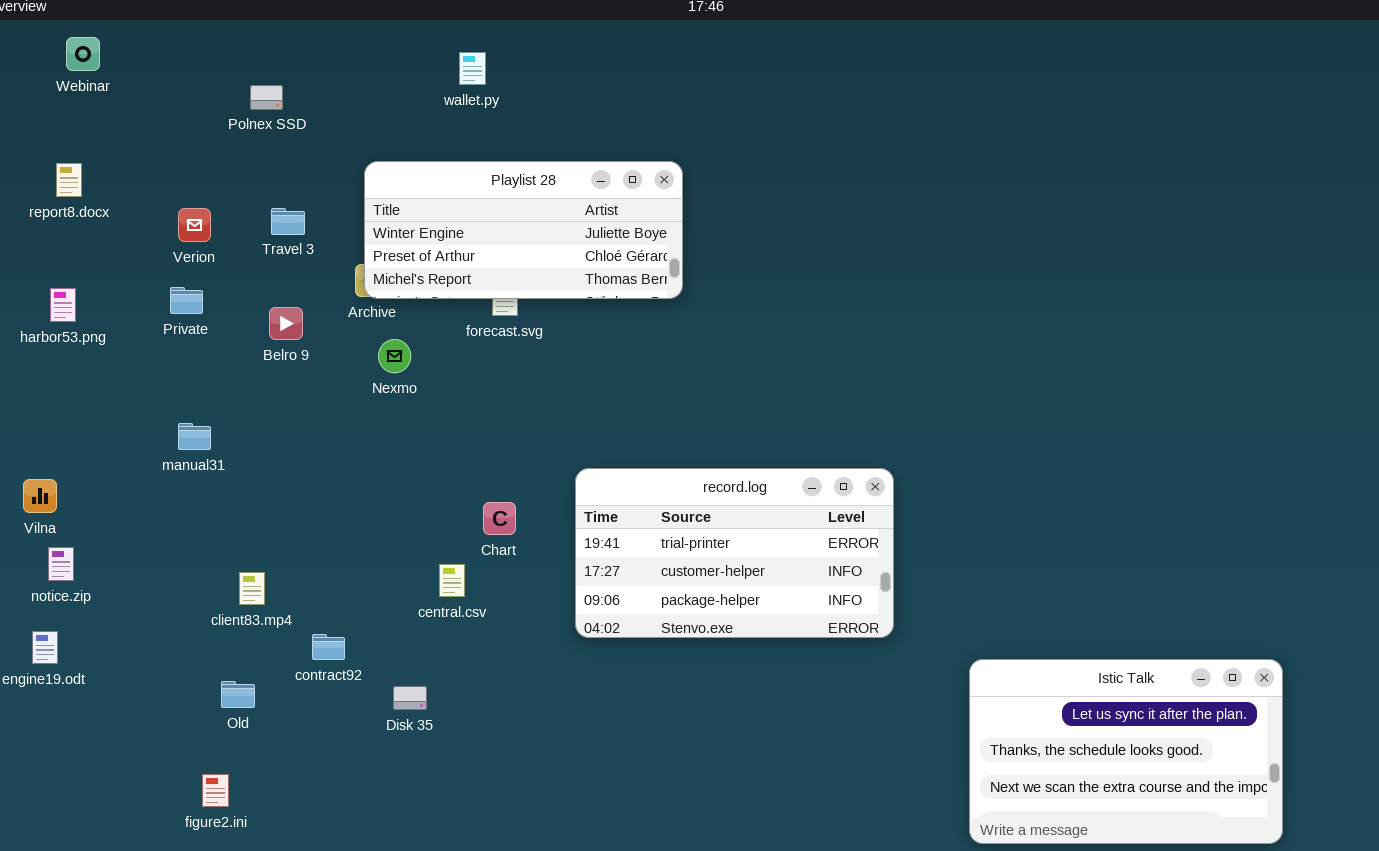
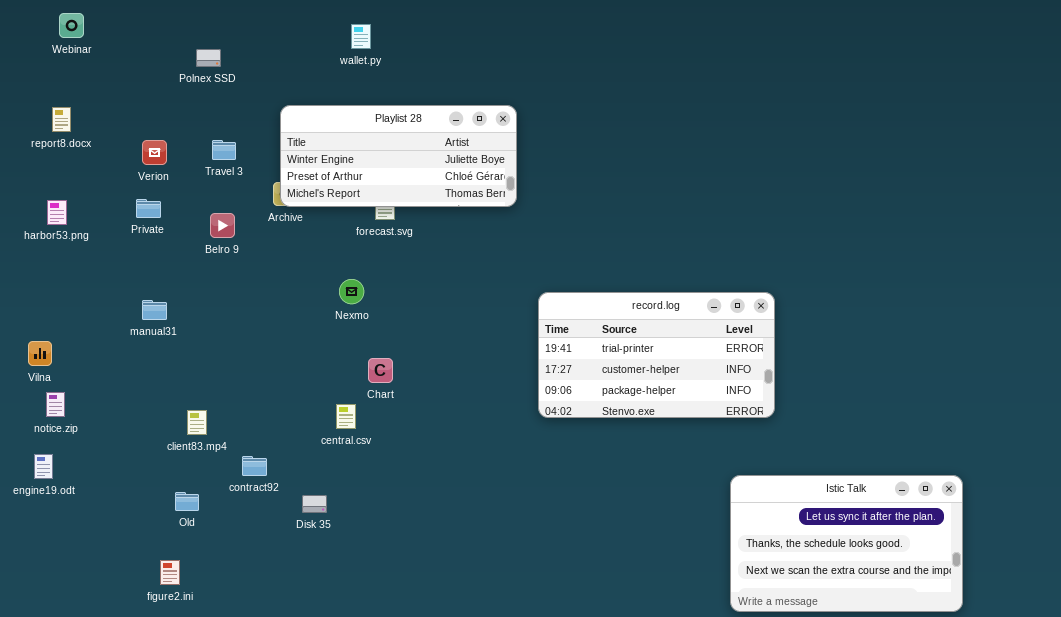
Nexmo: [378,339,411,373] -> [339,279,364,304], moved
record.log: [575,468,894,638] -> [538,292,775,418], moved

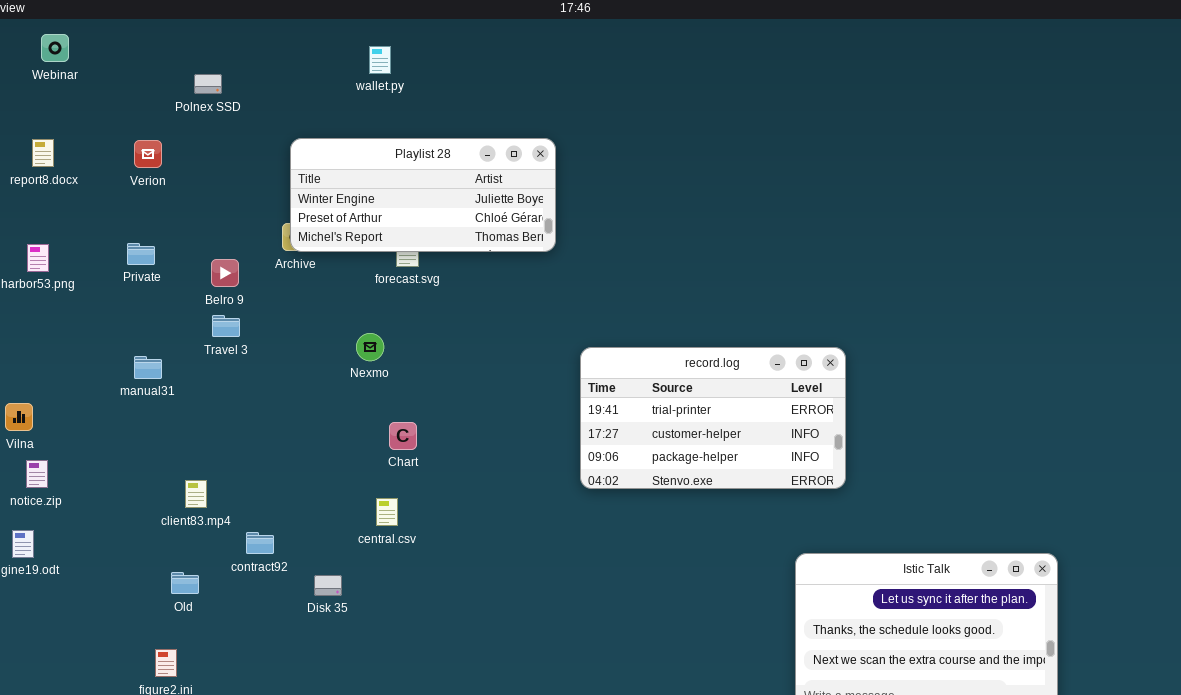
Verion: [142,140,167,165] -> [134,140,162,168], moved
Travel 3: [212,140,236,160] -> [212,315,240,337], moved
central.csv: [336,404,356,429] -> [376,498,398,526], moved

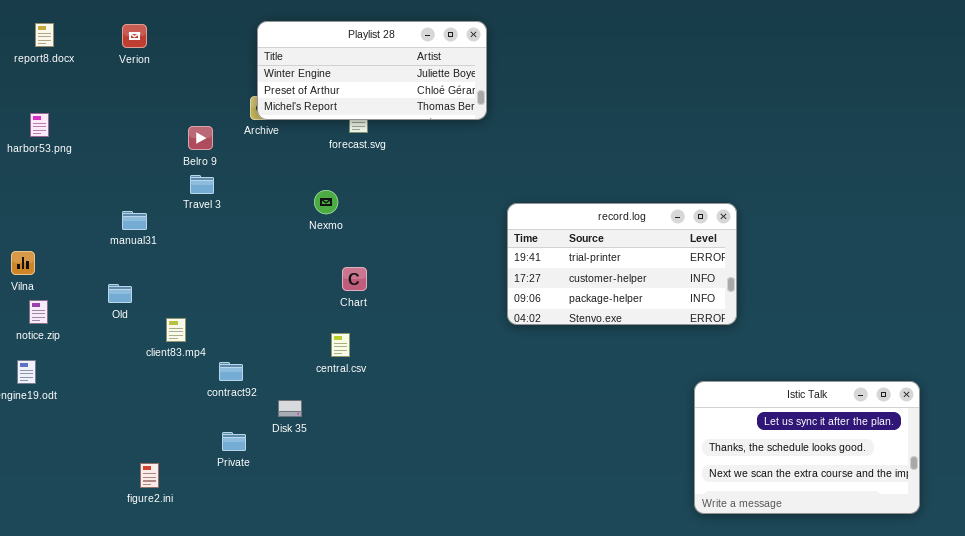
Private: [127,243,155,265] -> [222,432,246,451], moved
Old: [171,572,199,594] -> [108,284,132,303], moved

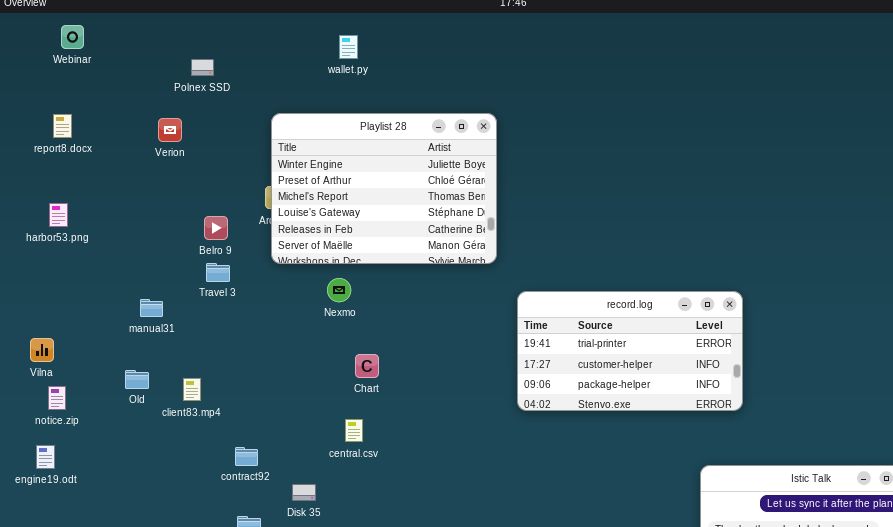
Playlist 28: [257,21,487,120] -> [271,113,497,264], resized
Verion: [122,24,147,48] -> [158,118,182,142], moved
client83.mp4: [166,318,186,342] -> [183,378,201,401], moved

